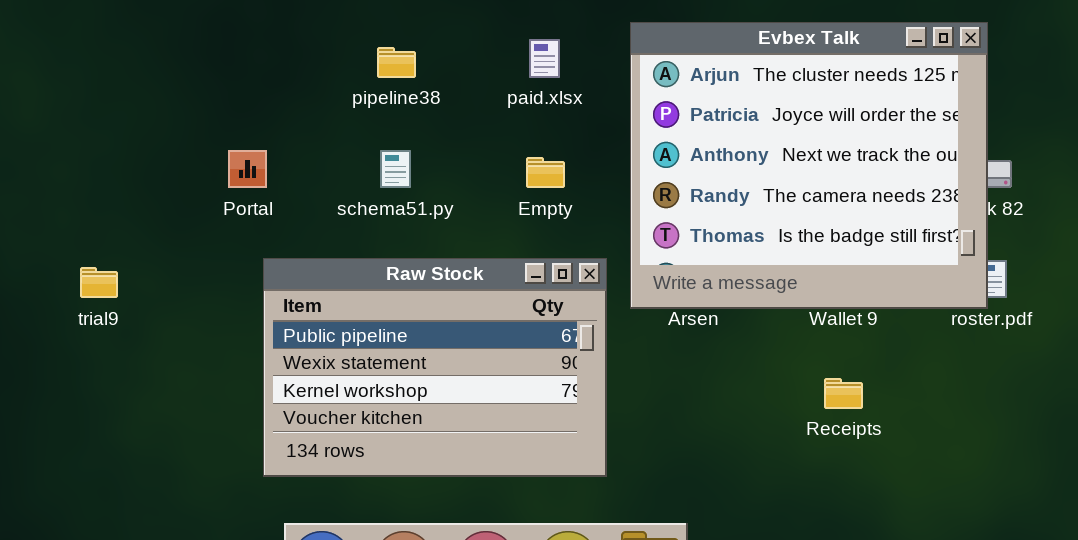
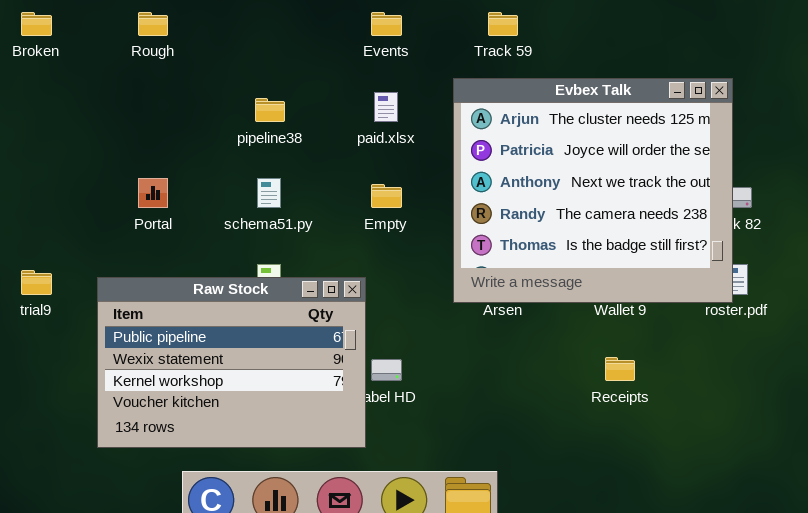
Raw Stock: [263,258,607,477] -> [97,277,366,448], moved

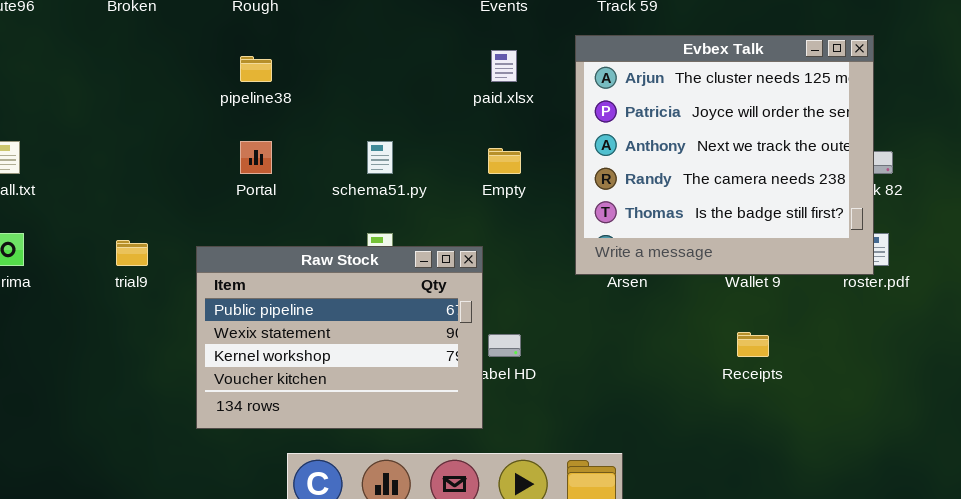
pipeline38: [255,98,285,122] -> [240,56,272,82], moved

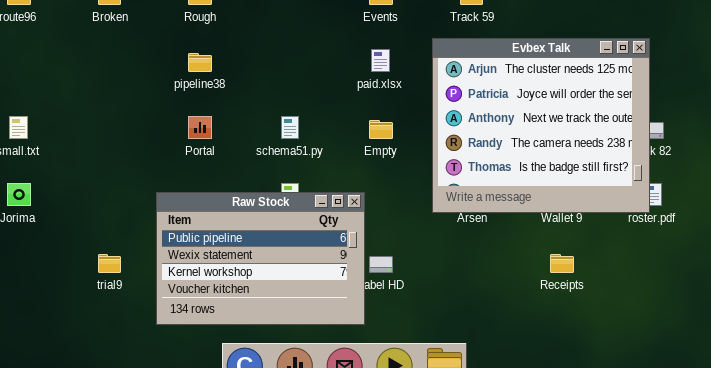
trial9: [116,240,148,266] -> [98,254,121,273], moved

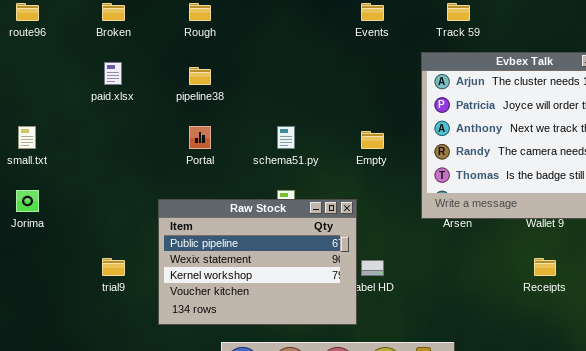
paid.xlsx: [371,49,390,72] -> [104,62,122,85], moved

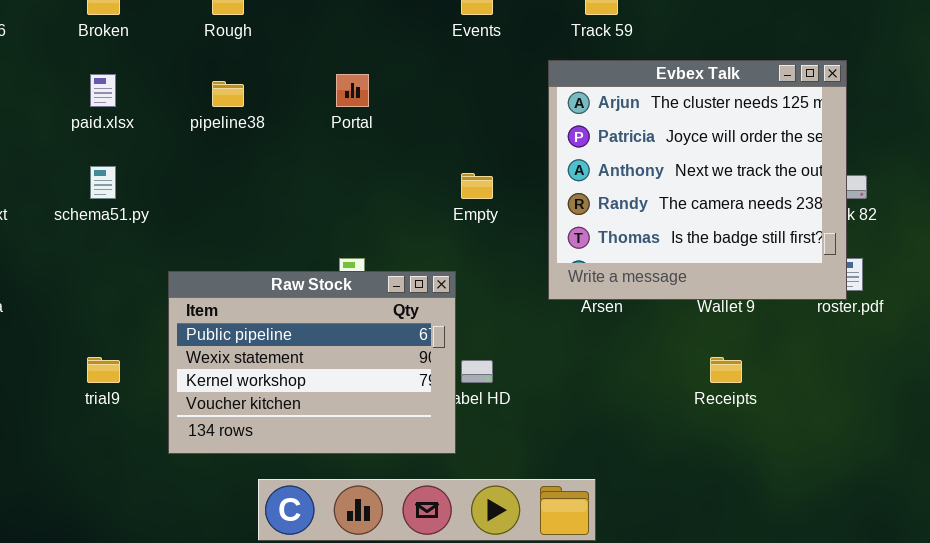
Portal: [189,126,211,149] -> [336,74,369,107], moved
schema51.py: [277,126,295,149] -> [90,166,116,199], moved

